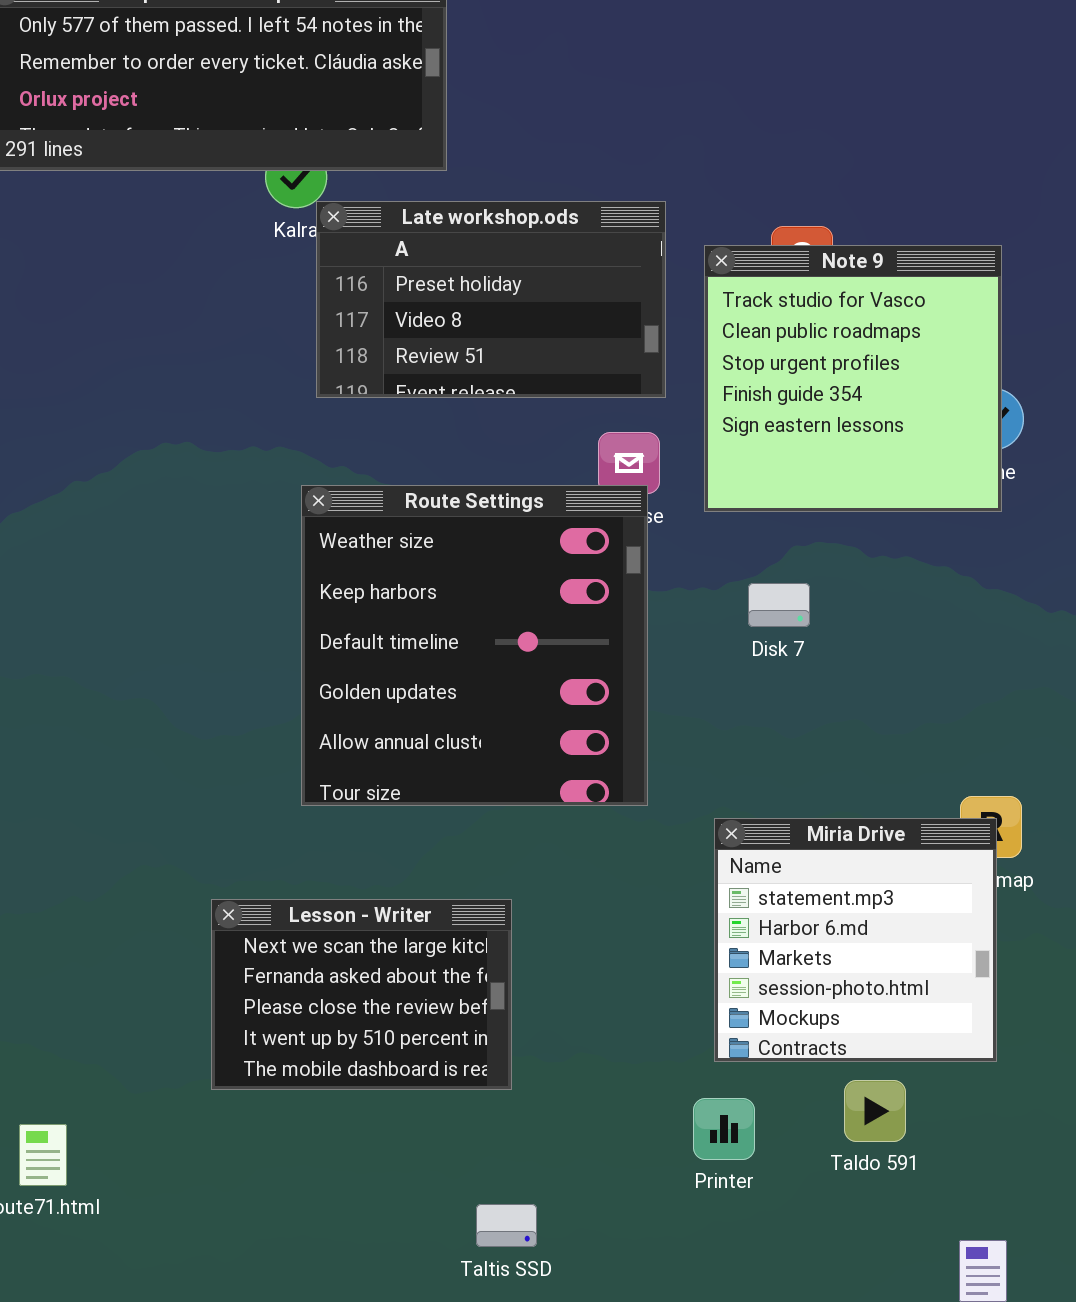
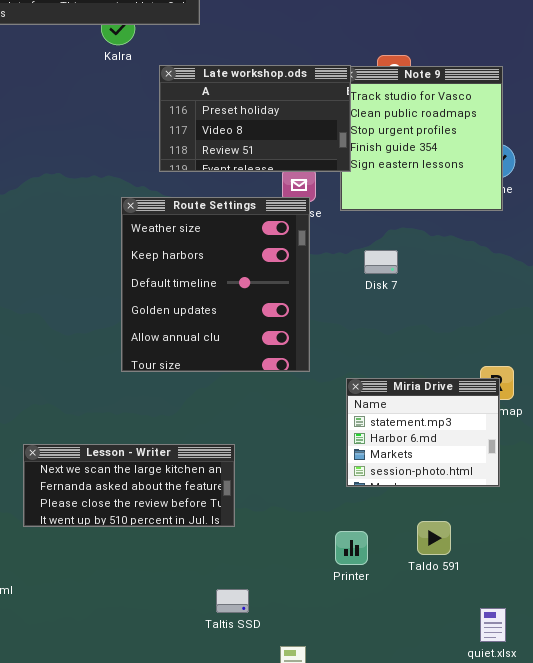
Late workshop.ods: [316,201,666,398] -> [159,65,351,172], moved
Miria Drive: [714,818,997,1062] -> [346,378,500,487], resized
Lesson - Writer: [211,899,512,1090] -> [23,444,235,527], resized

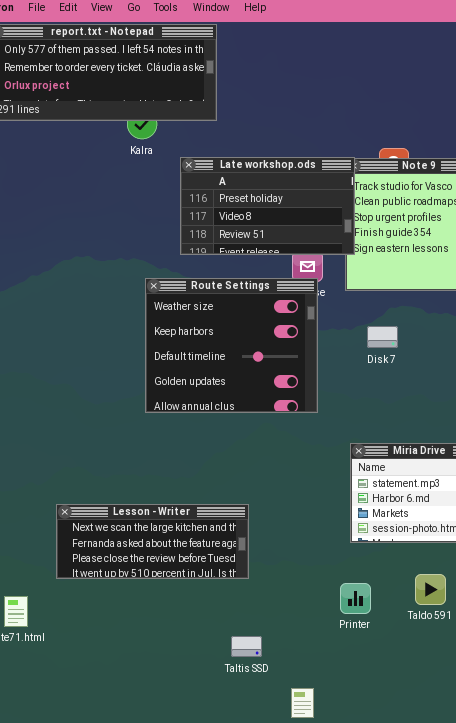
Route Settings: [121,197,310,372] -> [145,278,318,413], resized

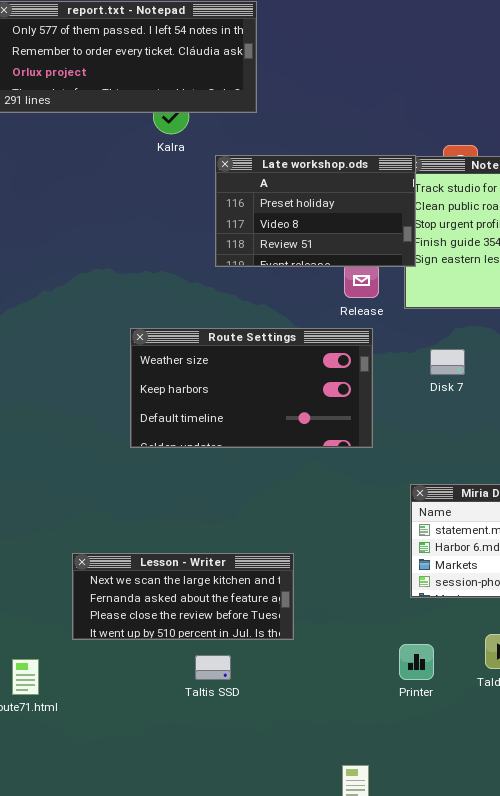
Route Settings: [145,278,318,413] -> [130,328,373,448], resized
Taltis SSD: [231,636,262,657] -> [195,655,231,680], moved

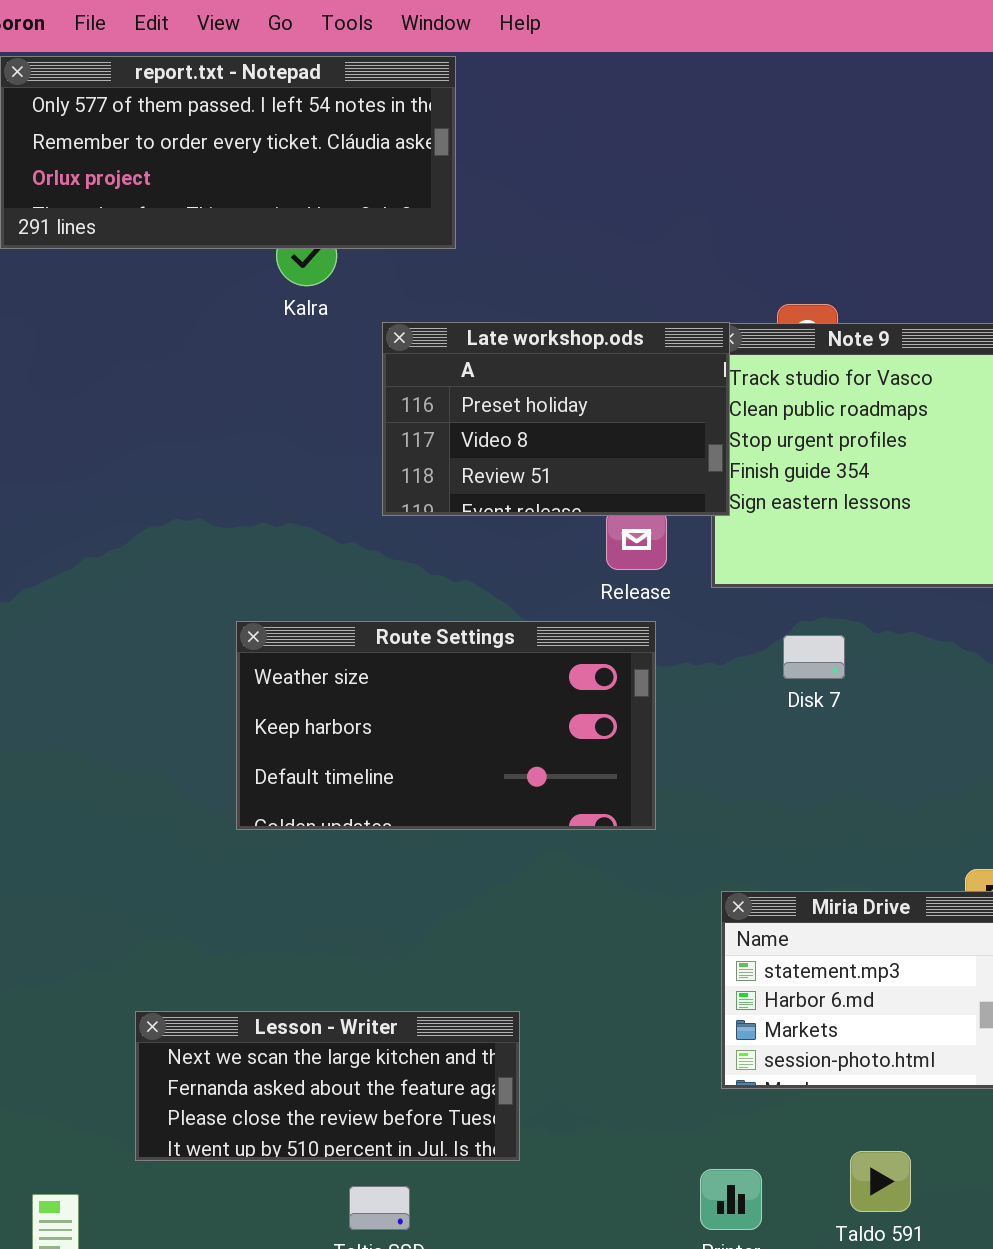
Disk 7: [430,349,465,375] -> [783,635,845,679], moved

